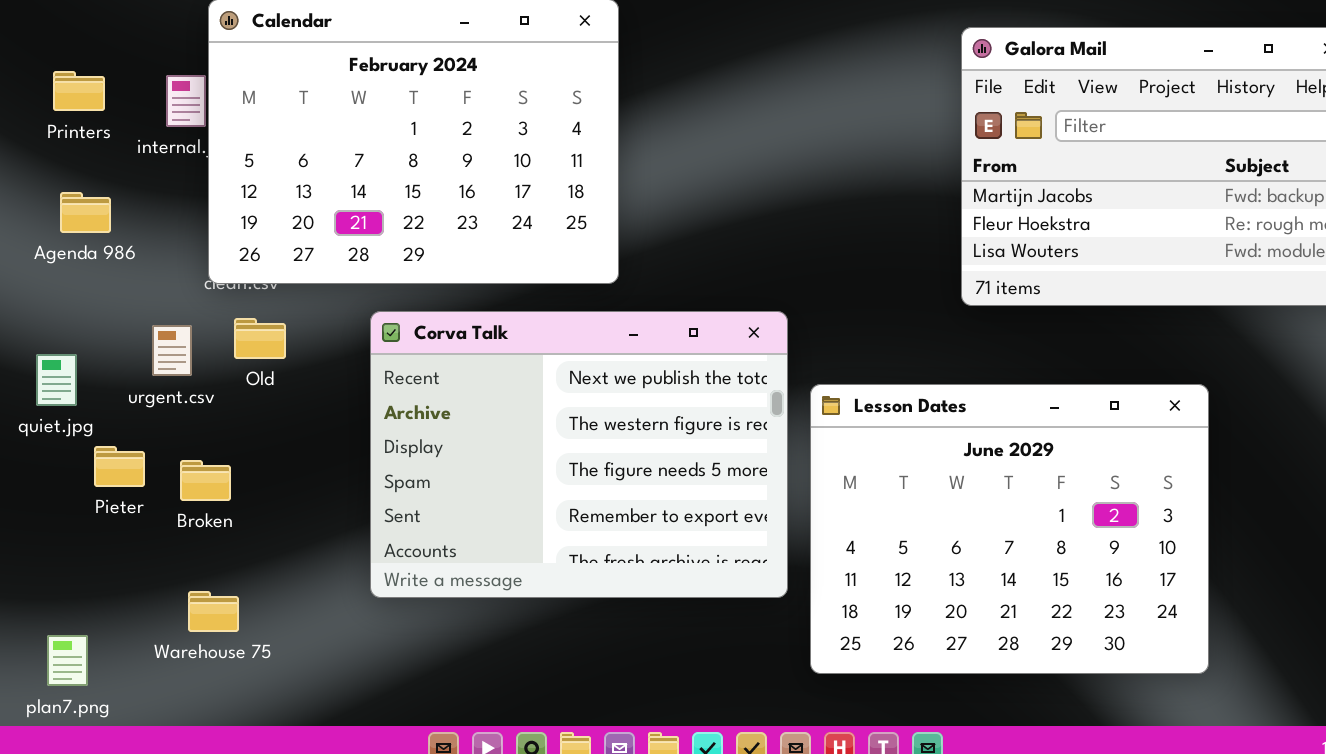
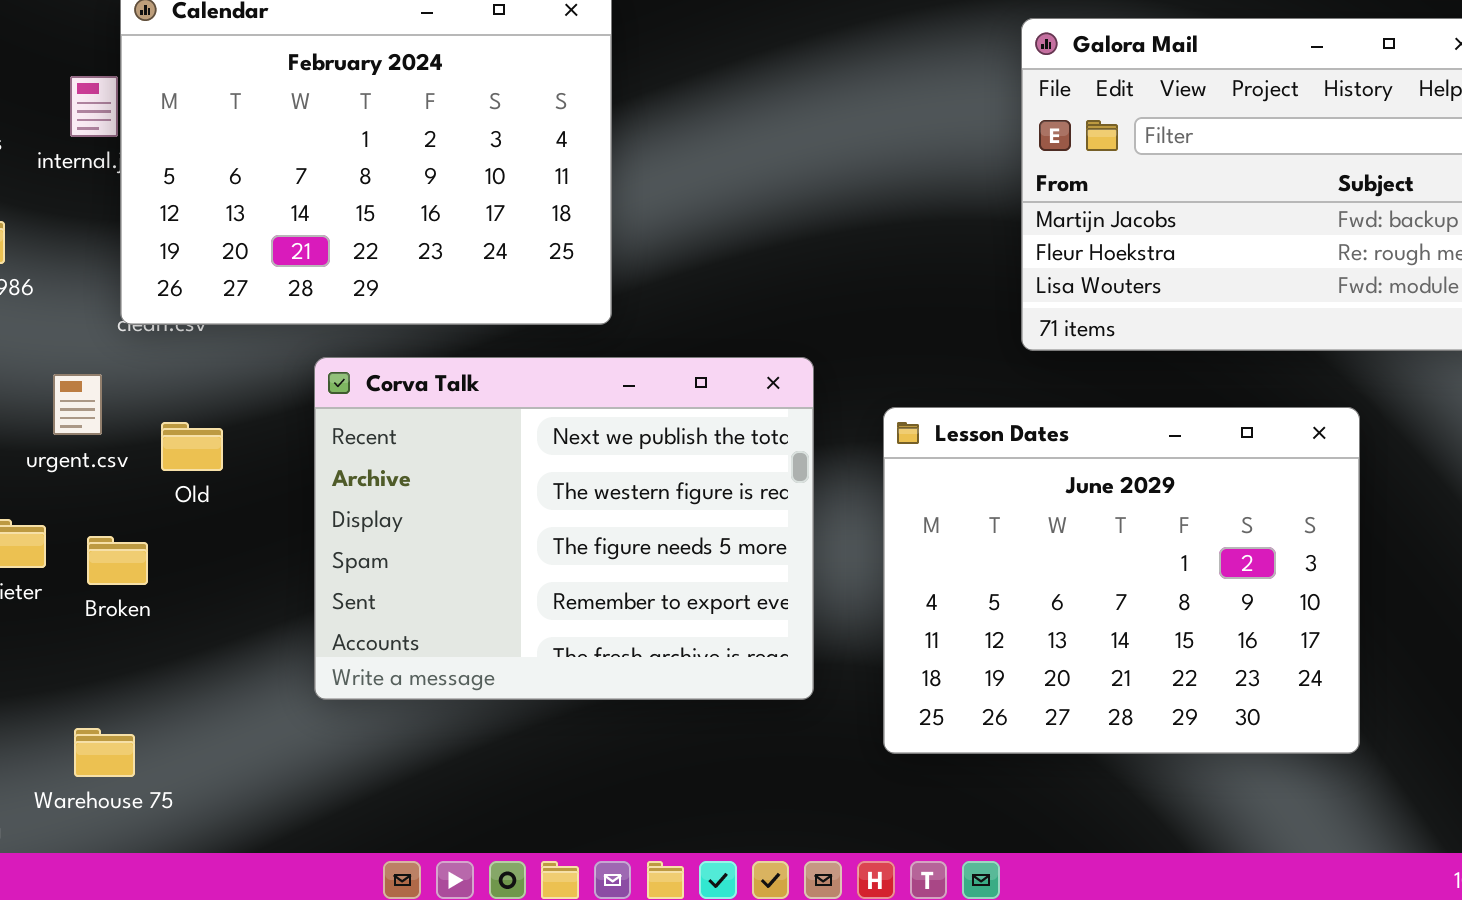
Old: [234,318,286,359] -> [161,422,223,471], moved
Lesson Dates: [810,384,1209,674] -> [883,407,1360,754], moved
Warehouse 75: [188,591,239,632] -> [74,728,135,777], moved

